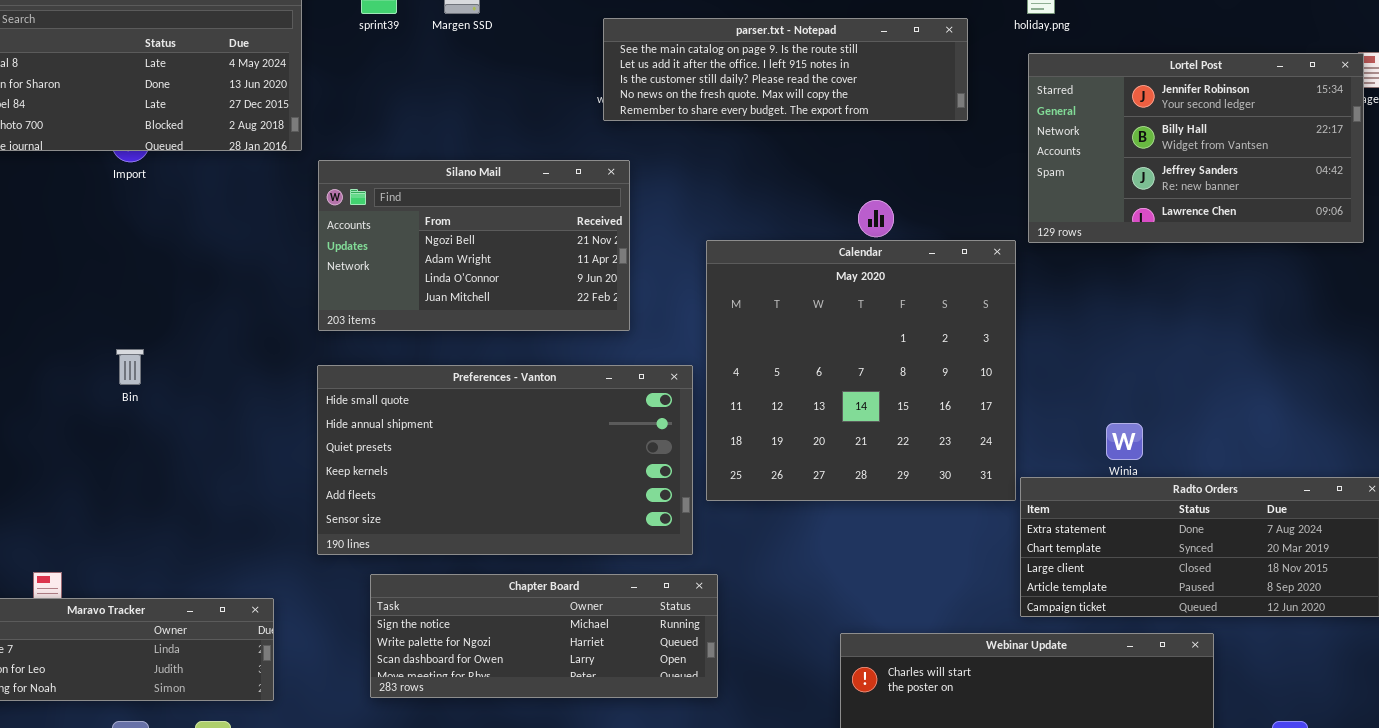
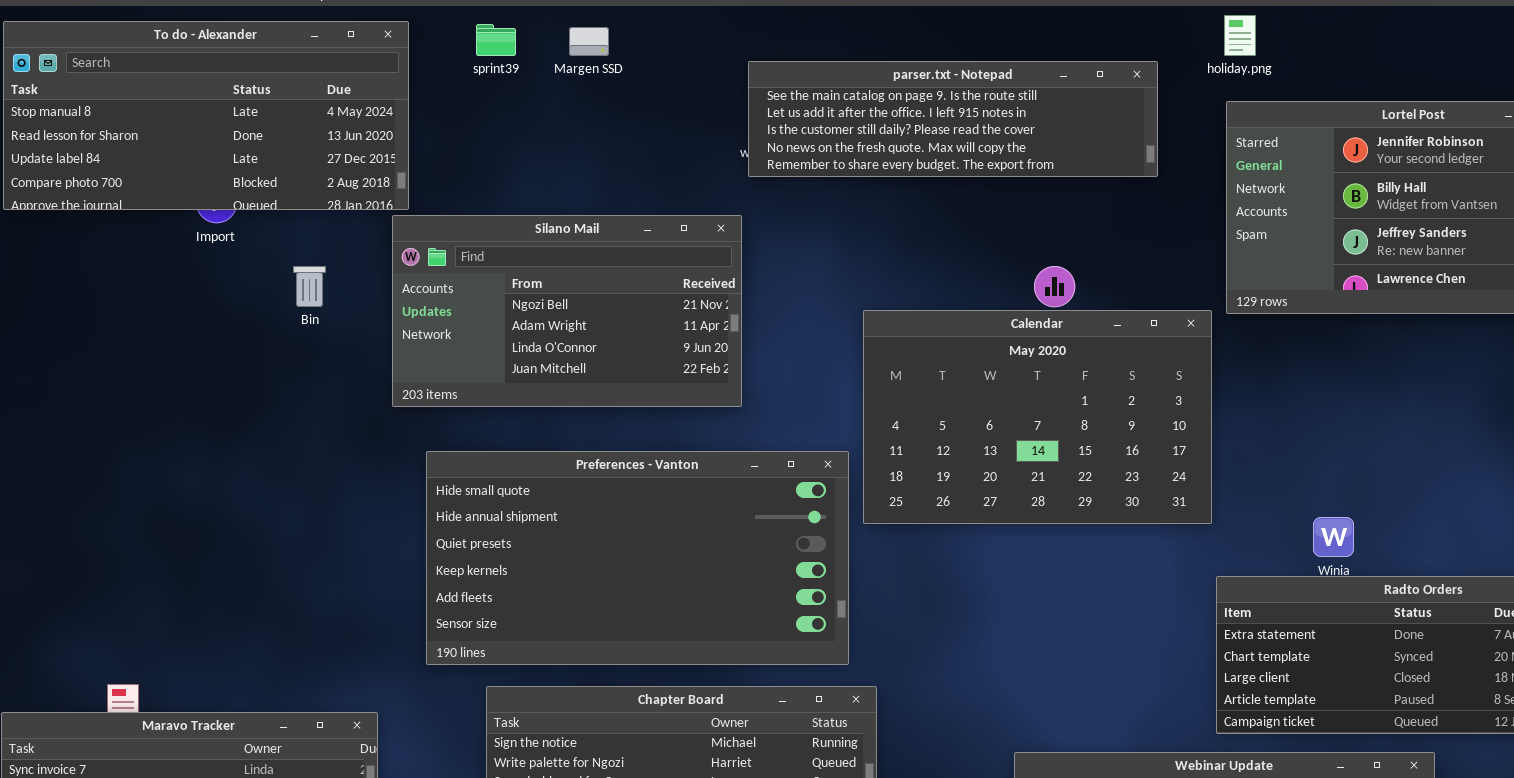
Silano Mail: [318,160,630,331] -> [392,215,742,407], moved
Calendar: [706,240,1016,501] -> [863,310,1212,524], resized
Bin: [116,349,144,385] -> [293,266,326,307], moved

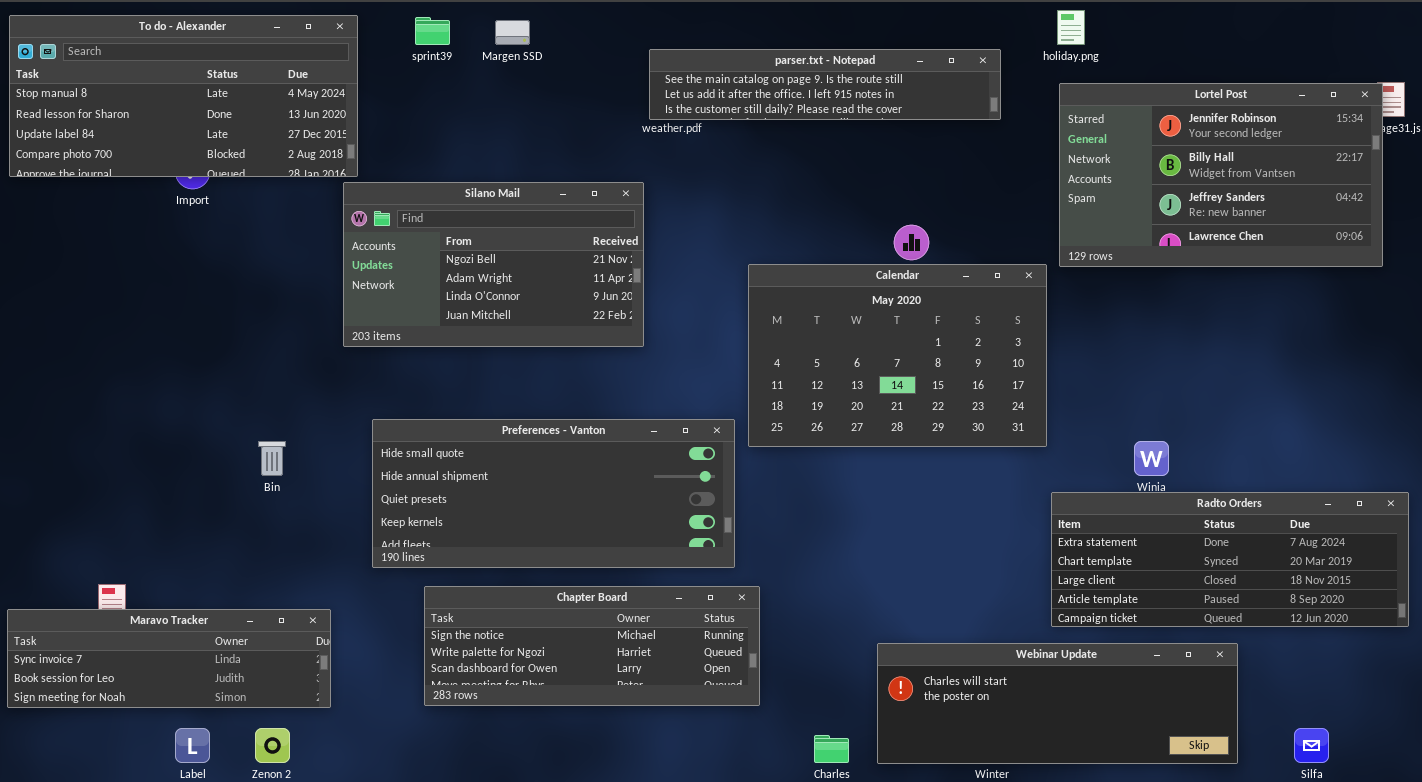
parser.txt - Notepad: [748,61,1158,177] -> [649,49,1001,120], resized
Bin: [293,266,326,307] -> [258,441,286,476], moved
Preferences - Vanton: [426,451,849,665] -> [372,419,735,568], resized

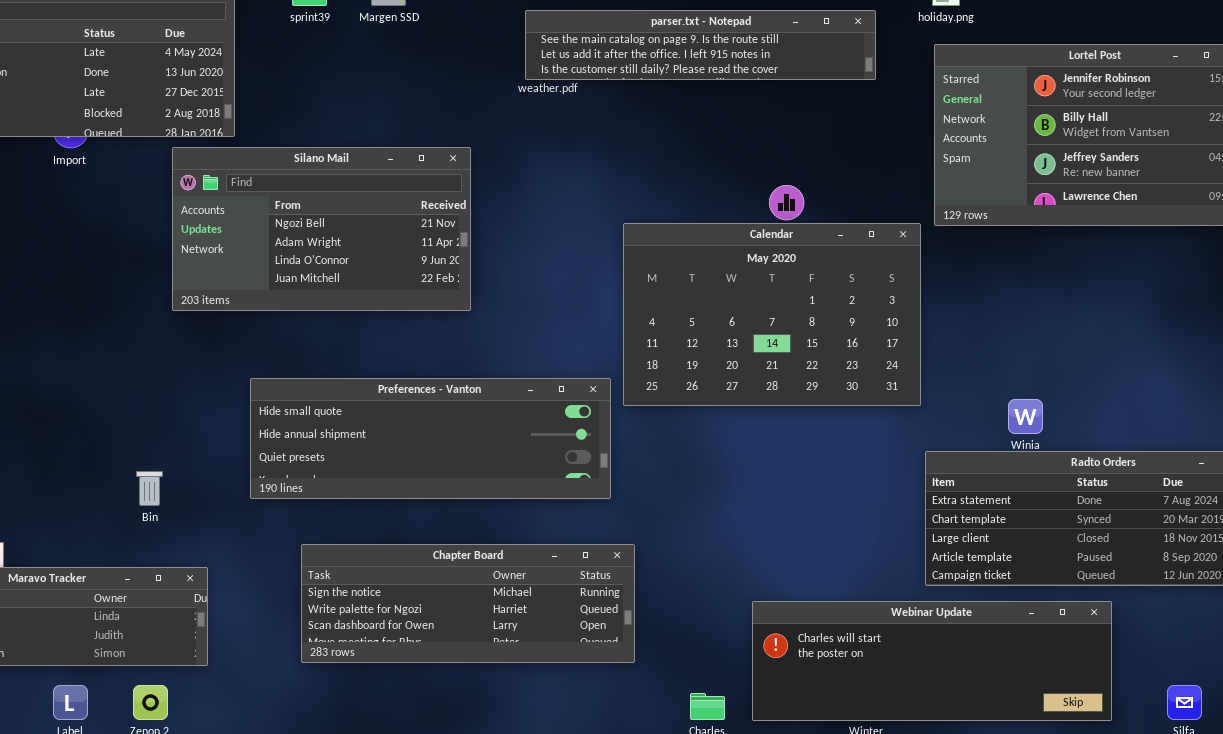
Silano Mail: [343,182,644,347] -> [172,147,471,311], moved
Preferences - Vanton: [372,419,735,568] -> [250,378,611,499], resized
Bin: [258,441,286,476] -> [136,471,163,506], moved

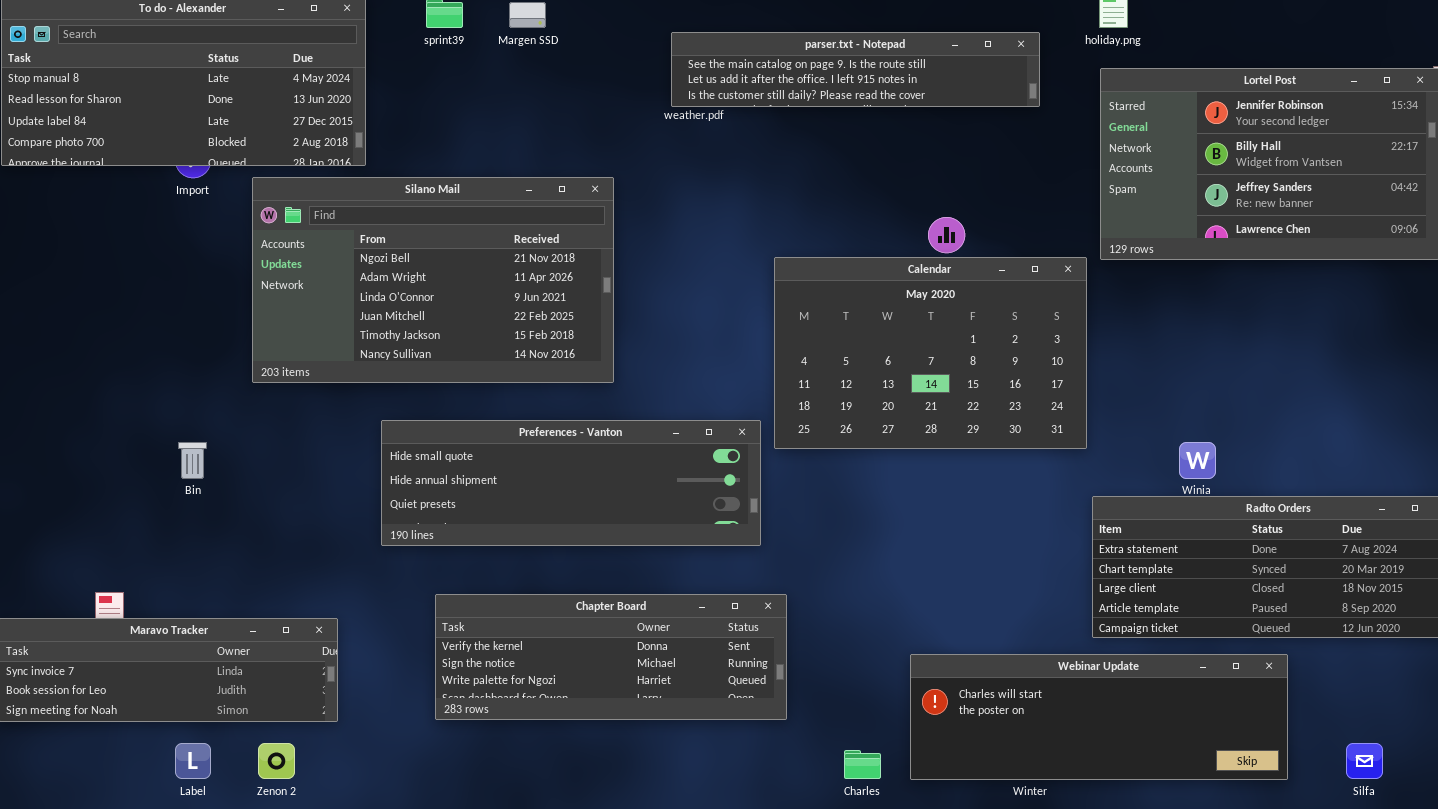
Silano Mail: [172,147,471,311] -> [252,177,614,383], resized
Bin: [136,471,163,506] -> [178,442,207,479], moved
Chapter Board: [301,544,635,663] -> [435,594,787,720], scrolled up 1 row

